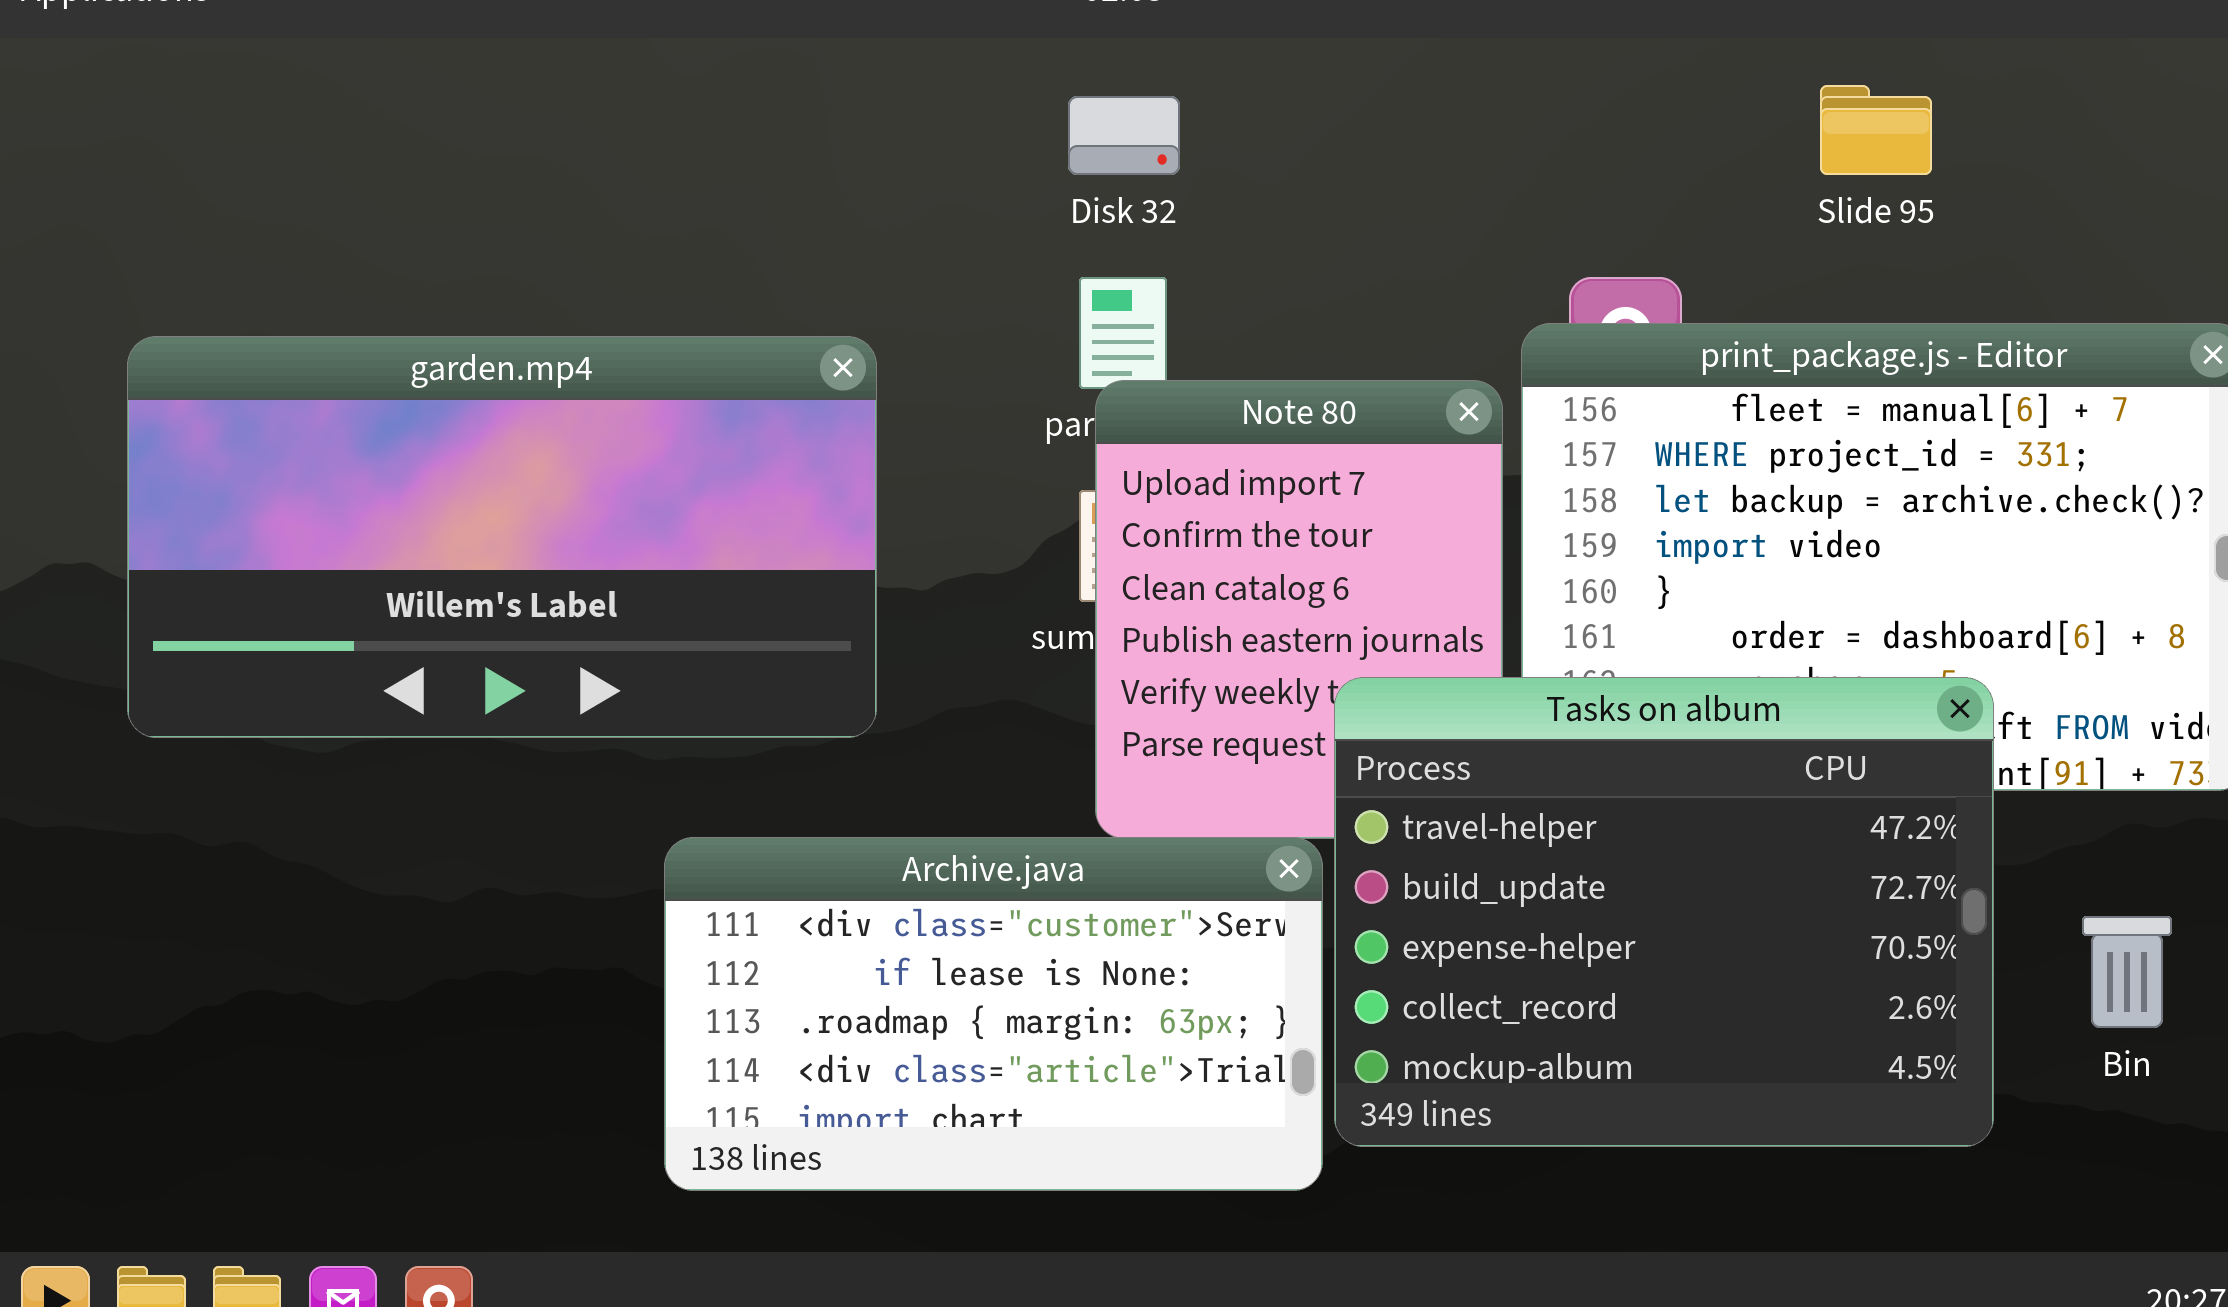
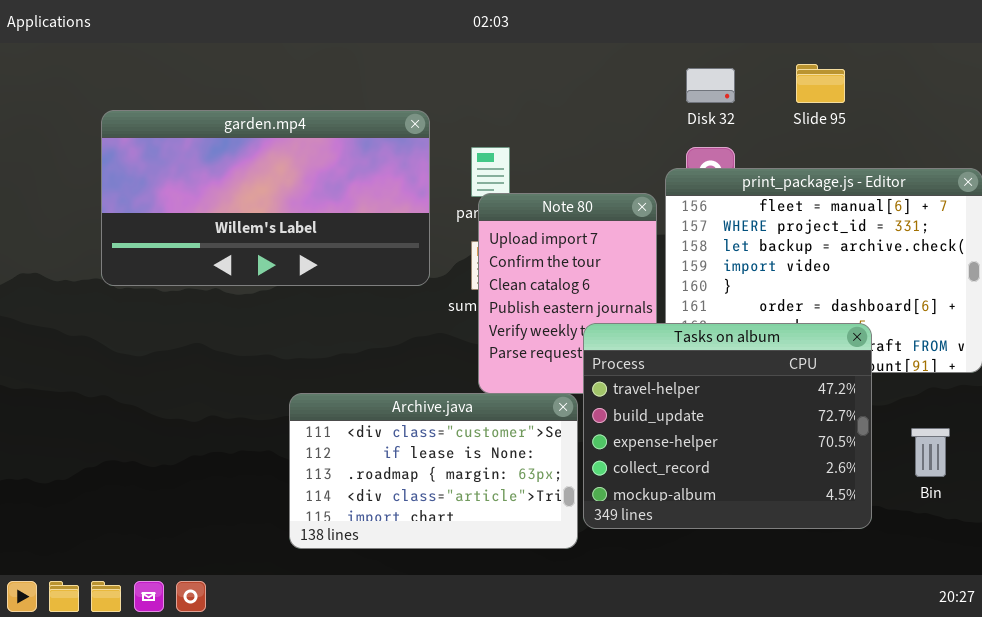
Disk 32: [1068,96,1180,175] -> [686,68,735,103], moved
garden.mp4: [127,336,877,738] -> [101,110,430,286], moved

